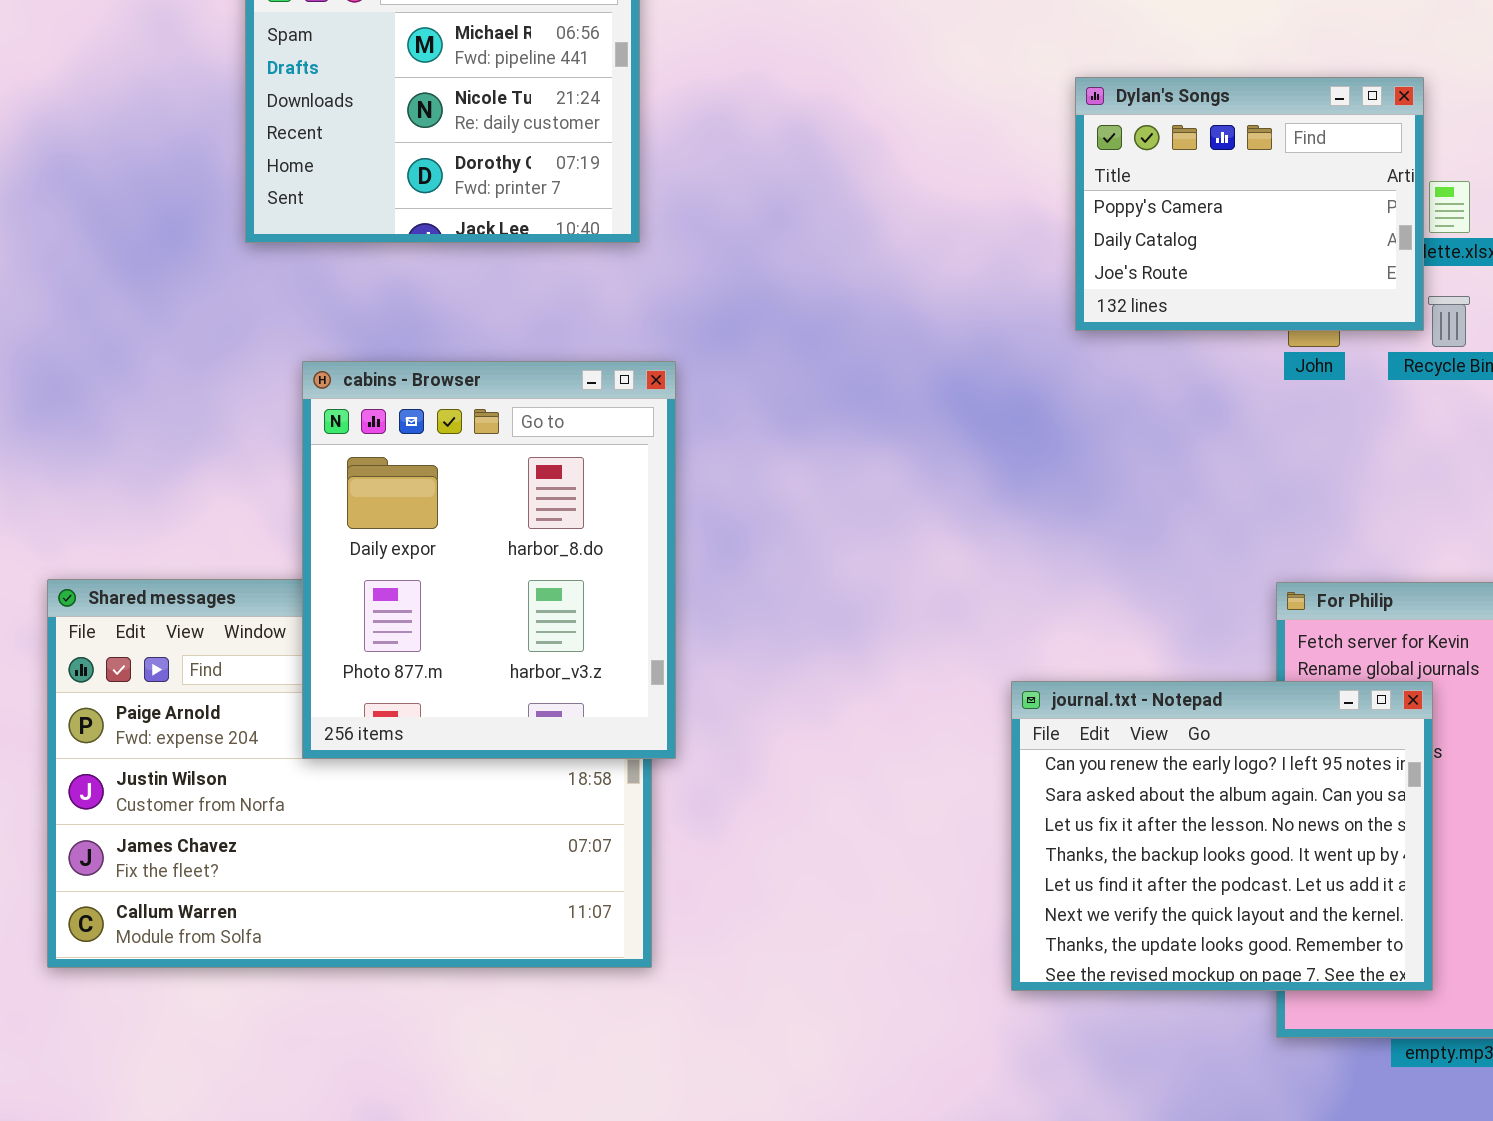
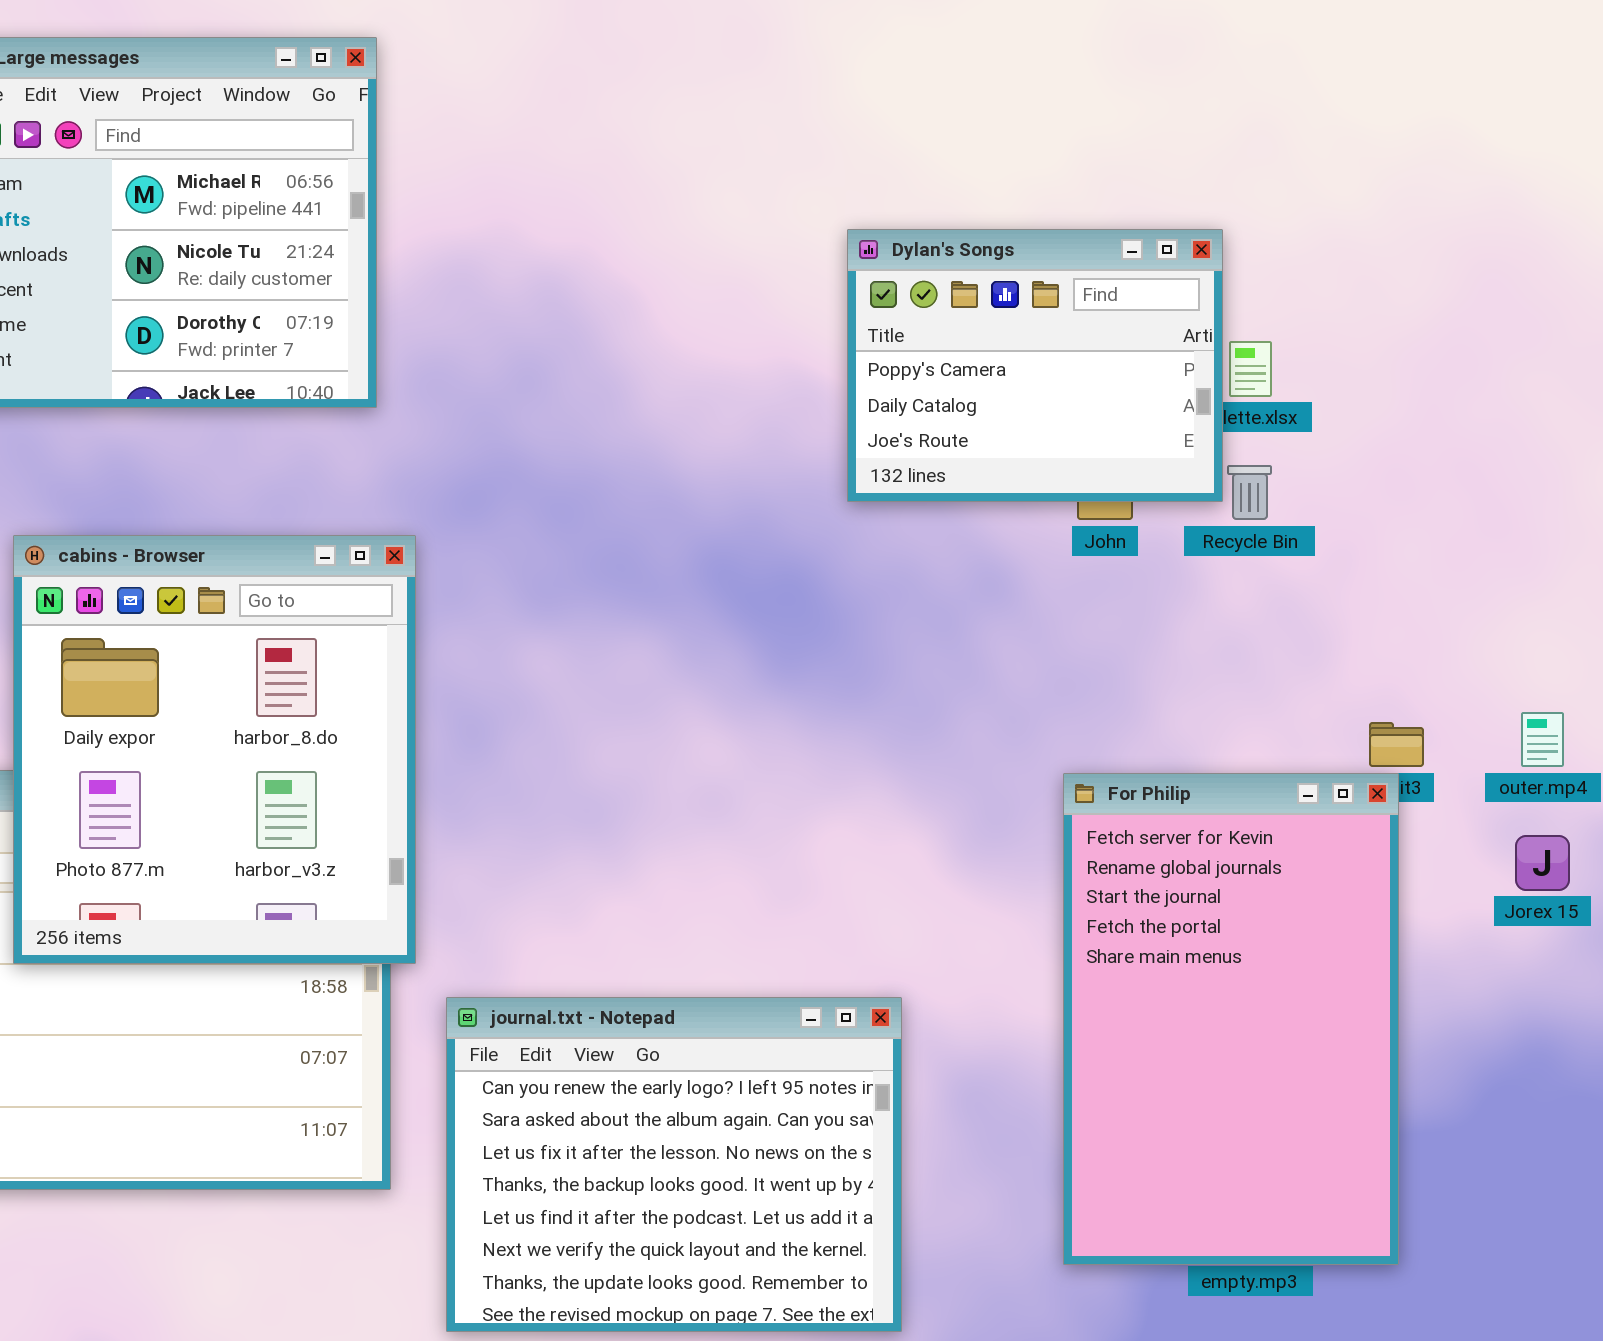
journal.txt - Notepad: [1011,681,1433,991] -> [446,997,902,1332], moved

